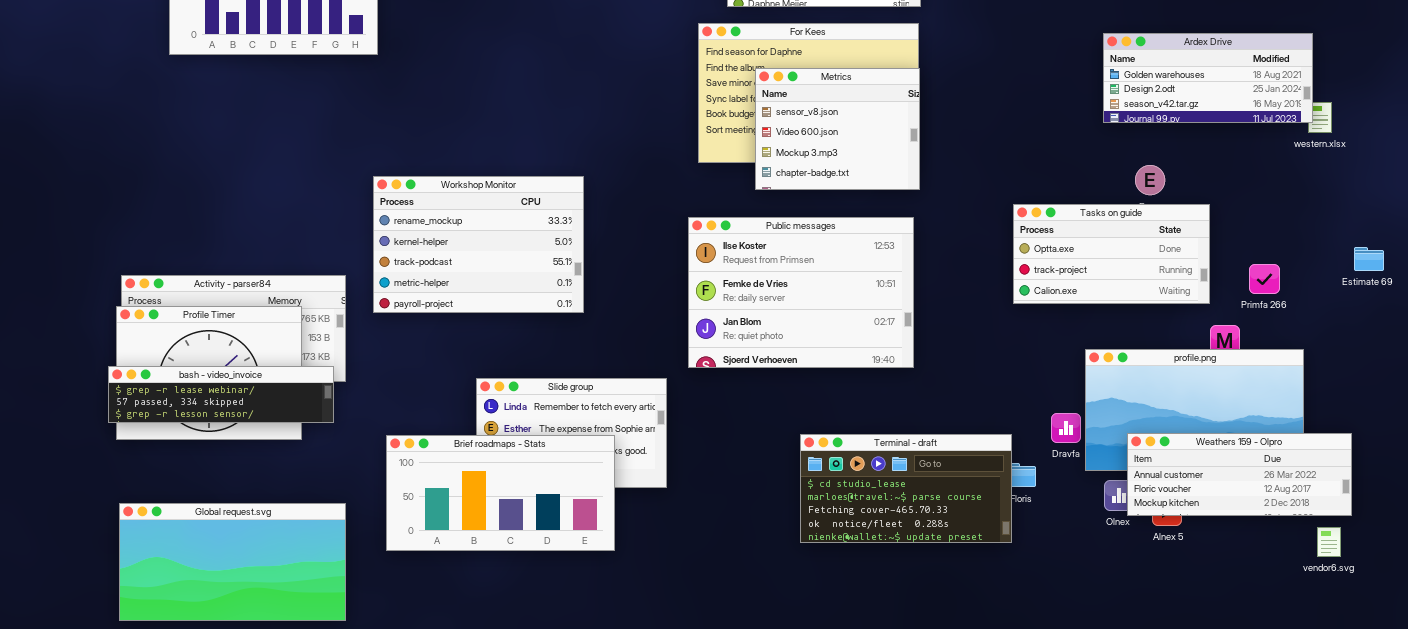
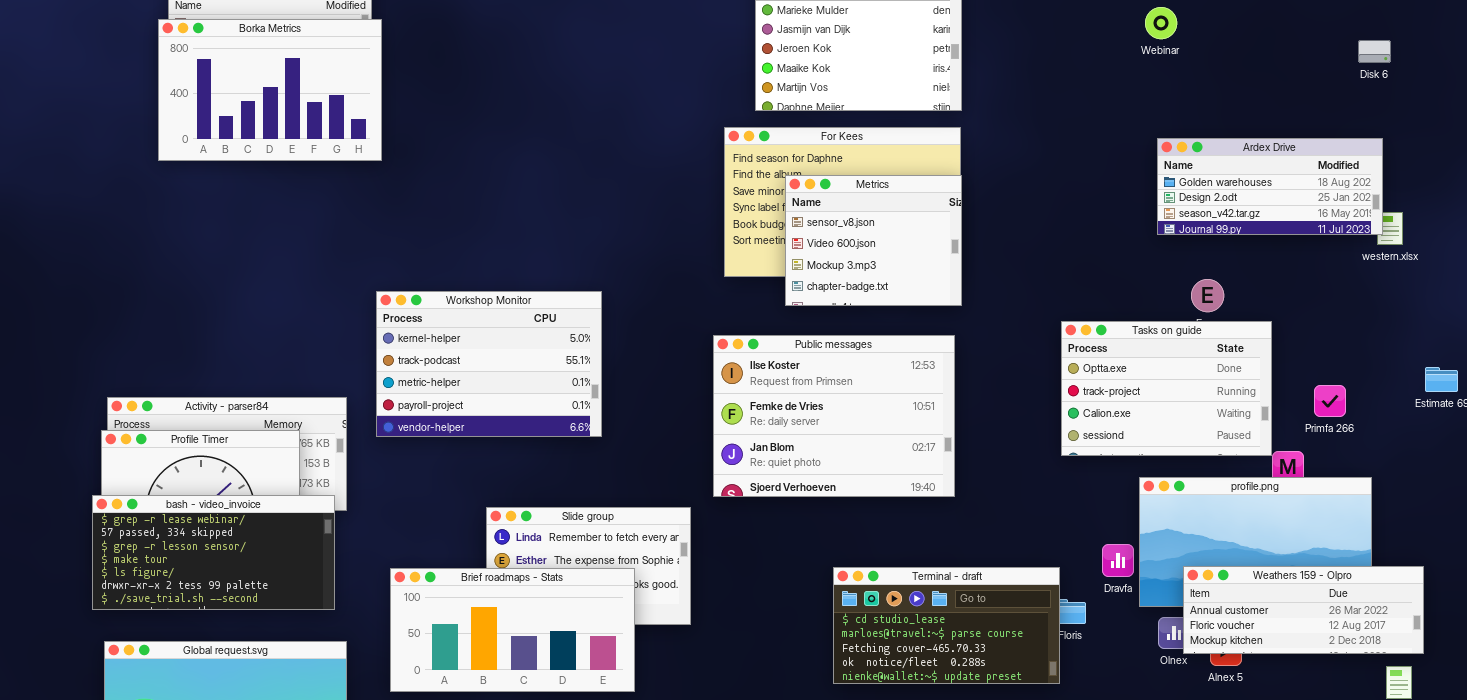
Workshop Monitor: [373,176,584,313] -> [376,291,602,437], scrolled down 1 row
Tasks on guide: [1013,204,1210,304] -> [1061,321,1272,456], resized
bash - video_invoice: [108,366,334,423] -> [92,495,335,610], resized

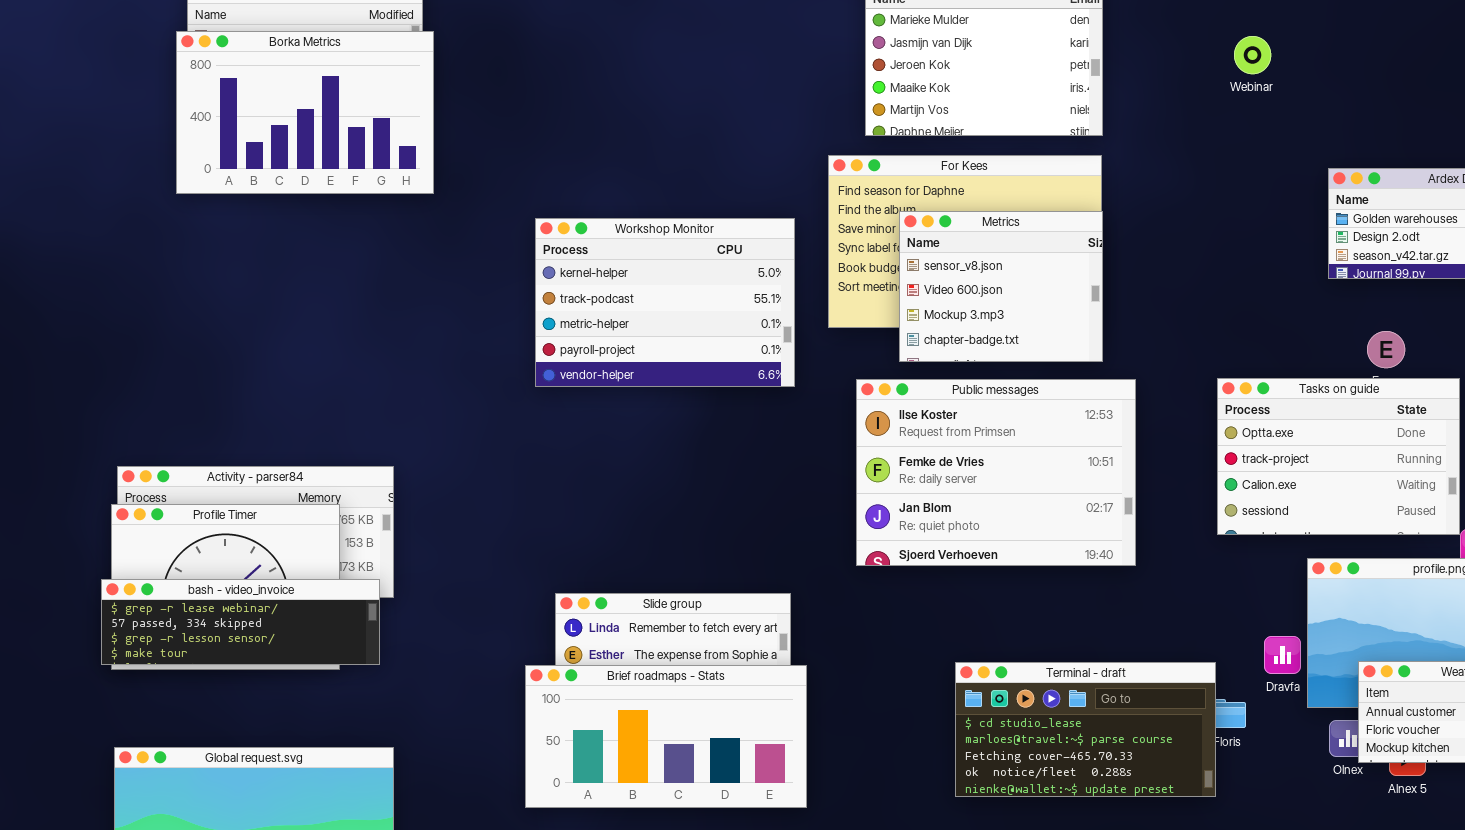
Webinar: [1145,7,1177,39] -> [1234,36,1271,74], moved
Workshop Monitor: [376,291,602,437] -> [535,218,795,387], moved
Public messages: [713,335,955,497] -> [856,379,1136,566], moved
bash - video_invoice: [92,495,335,610] -> [101,579,380,665], resized
Brief roadmaps - Stats: [390,568,635,692] -> [525,665,807,808], moved

